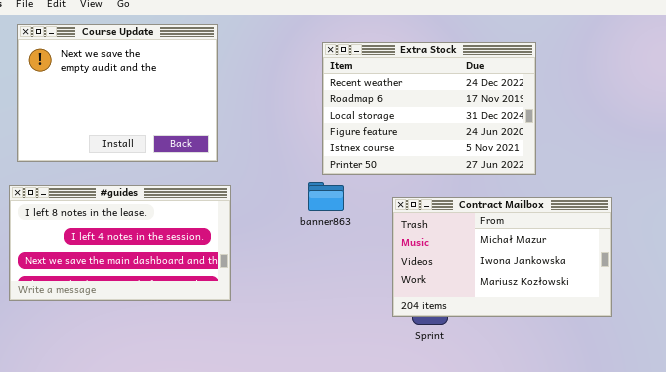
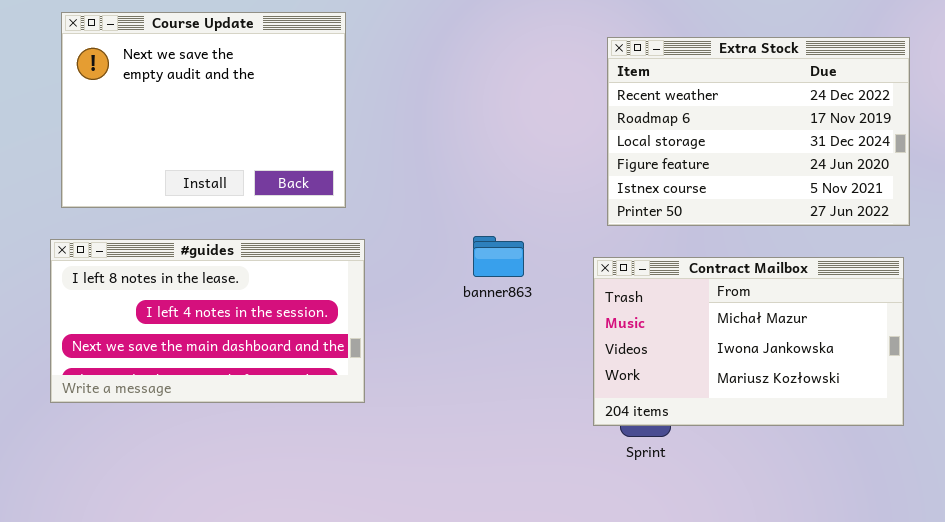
Extra Stock: [322,42,536,175] -> [607,37,910,226], moved

